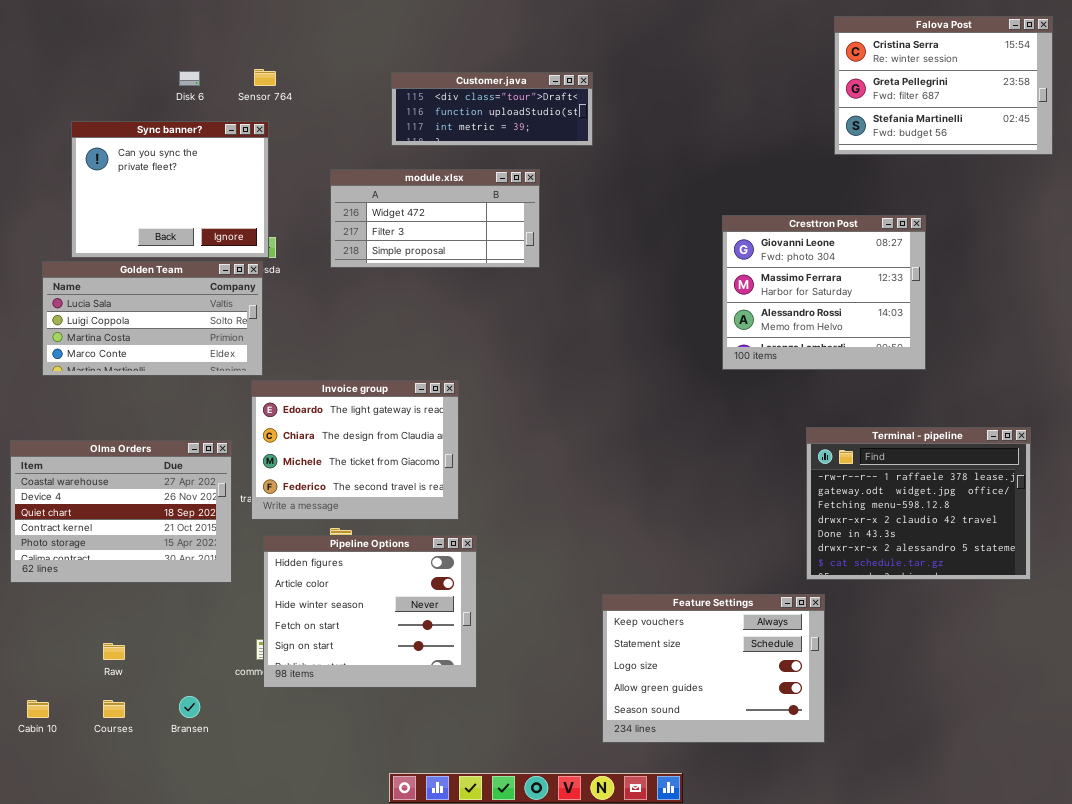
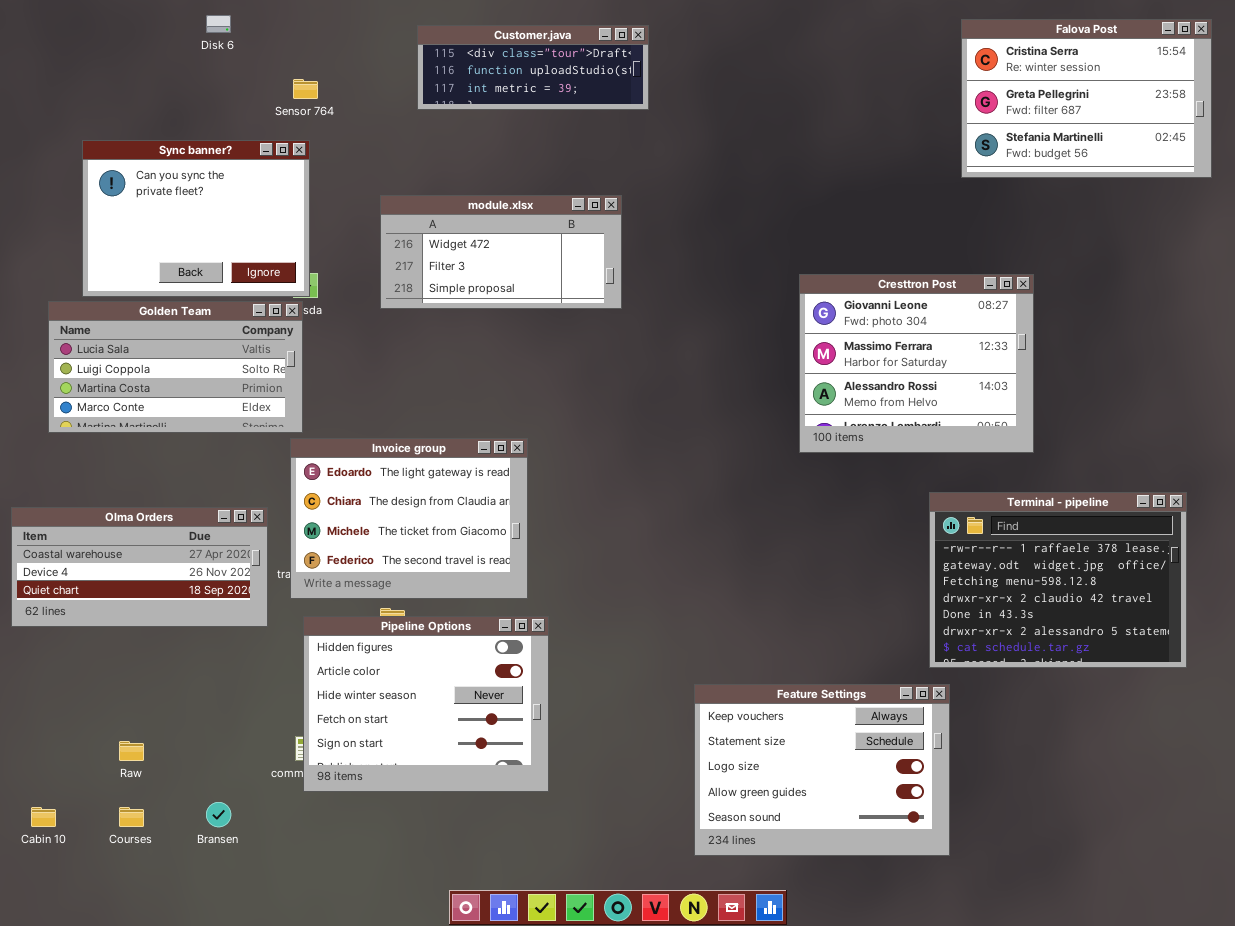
Disk 6: [179,71,200,86] -> [206,15,231,33], moved
Customer.java: [391,72,593,146] -> [417,25,649,110], moved
Cresttron Post: [722,215,926,370] -> [799,274,1034,453], moved
Olma Orders: [10,440,232,583] -> [11,507,268,627], resized

